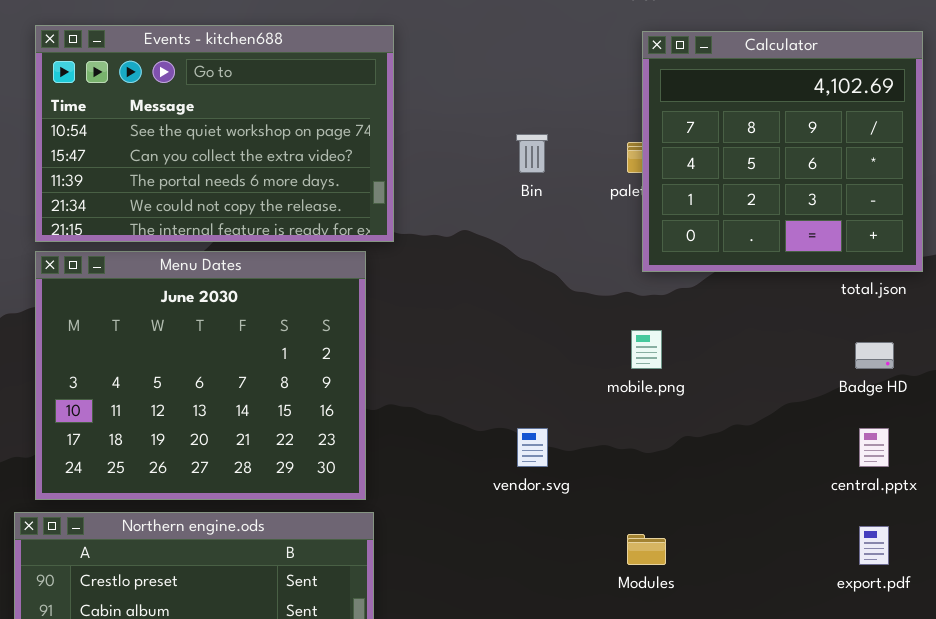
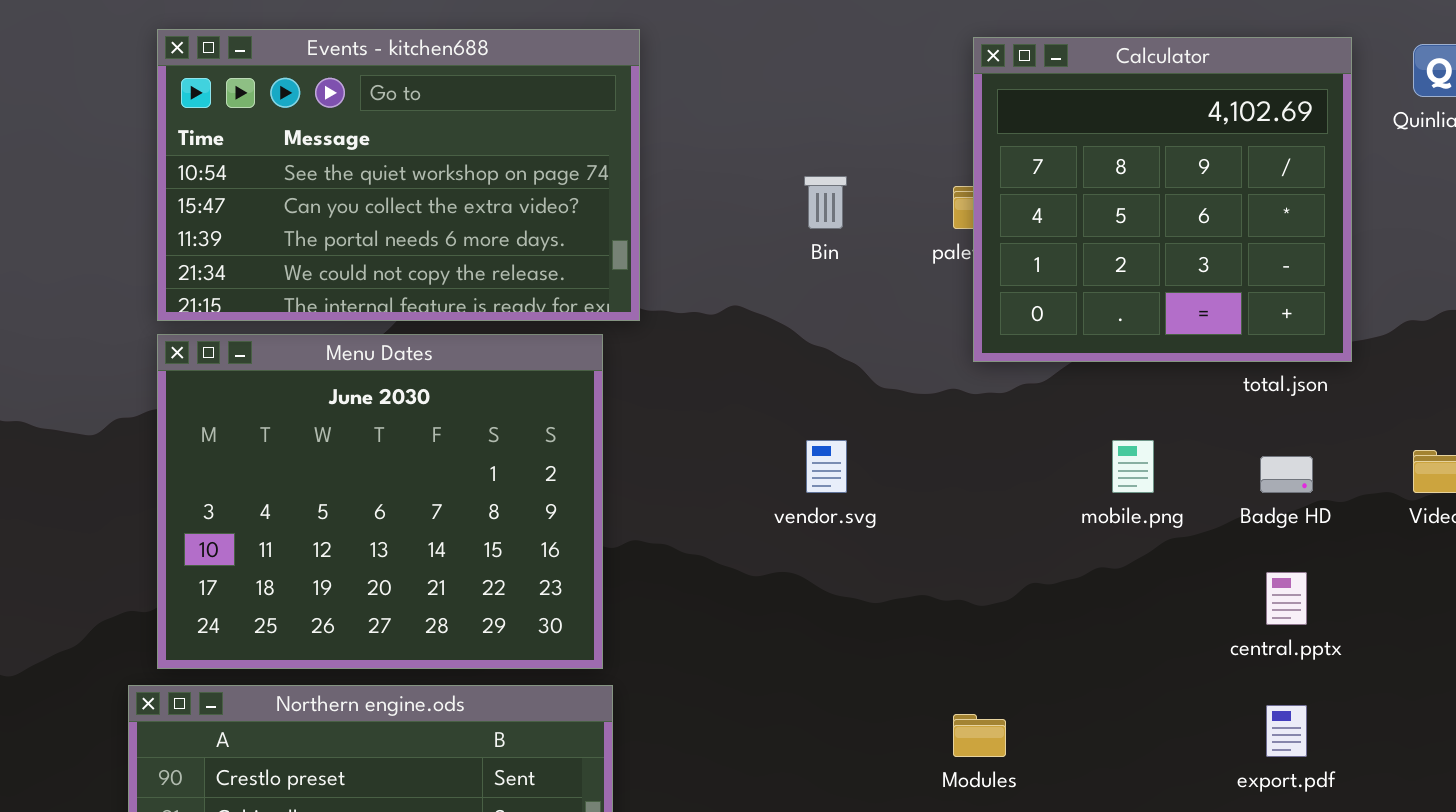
mobile.png: [631,330,662,369] -> [1112,440,1154,493], moved
vendor.svg: [517,428,548,467] -> [806,440,847,493], moved

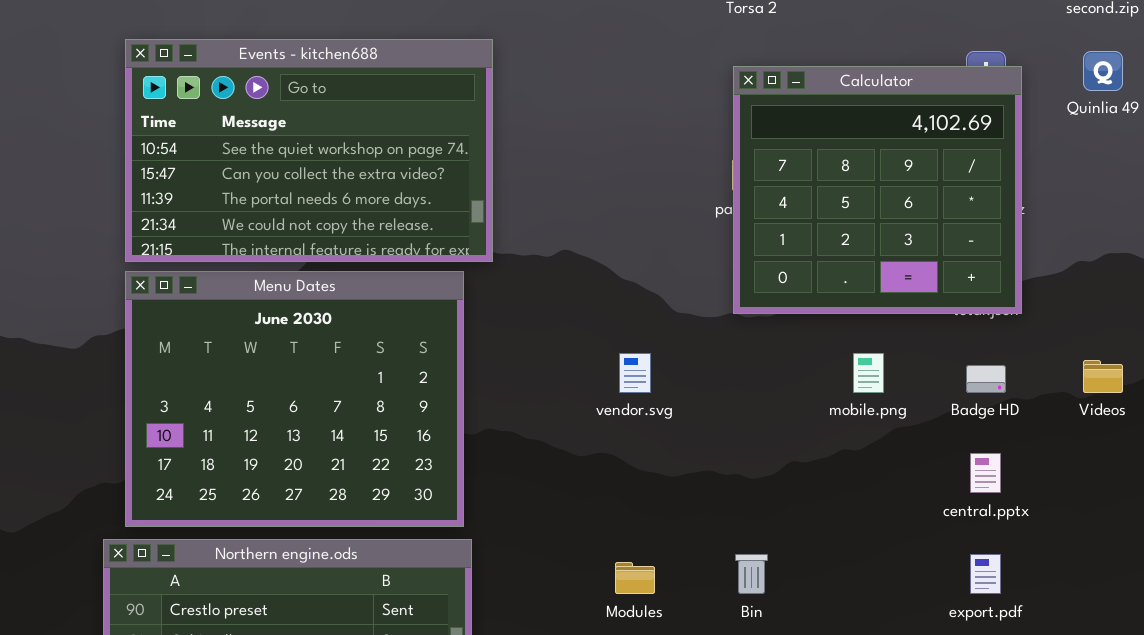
Calculator: [973,37,1352,362] -> [733,66,1022,314], moved
Bin: [804,176,847,229] -> [735,554,768,594], moved
Modules: [953,714,1006,757] -> [615,562,655,594], moved

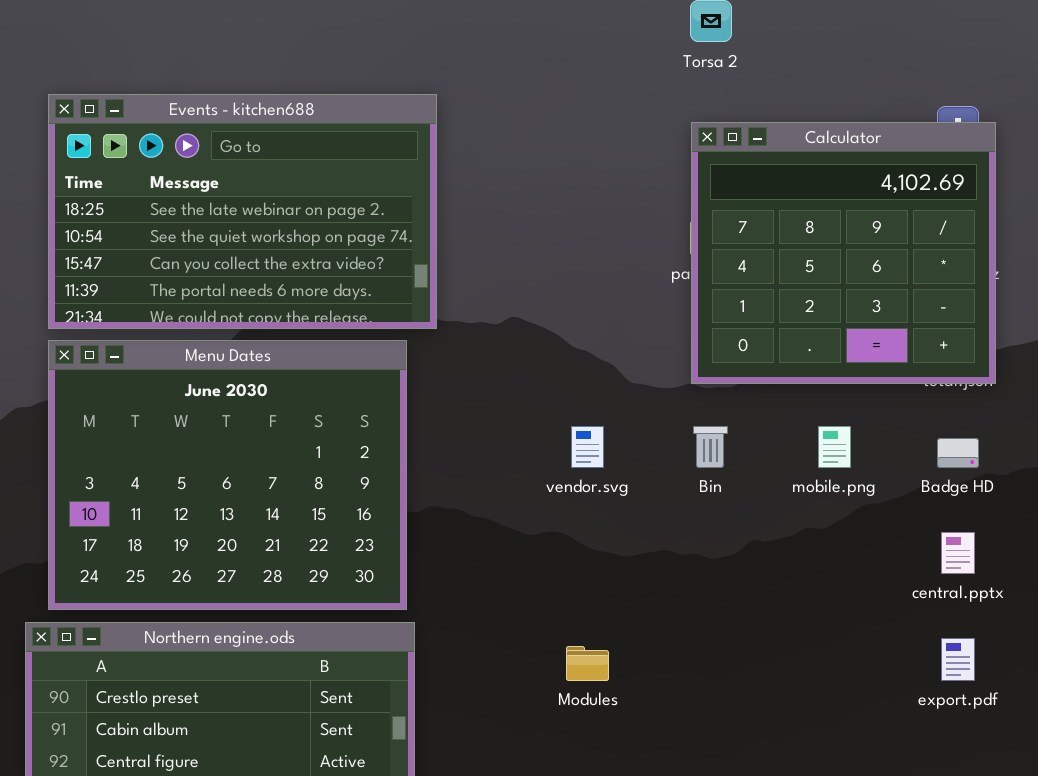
Events - kitchen688: [125,39,493,262] -> [48,94,437,329], scrolled up 1 row
Bin: [735,554,768,594] -> [693,426,728,468], moved

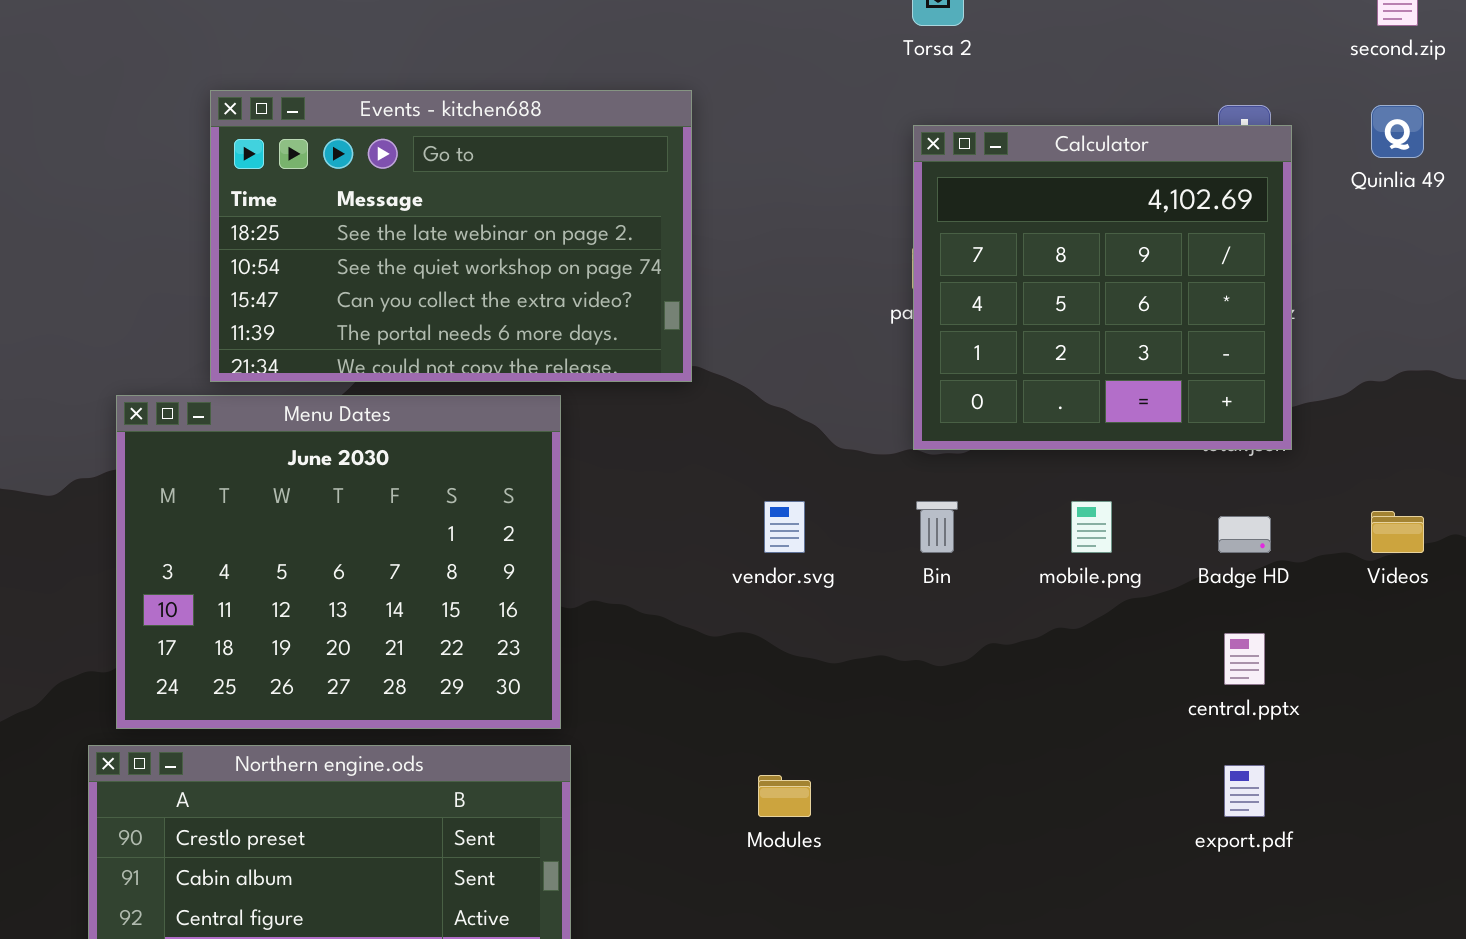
Events - kitchen688: [48,94,437,329] -> [210,90,692,382], moved

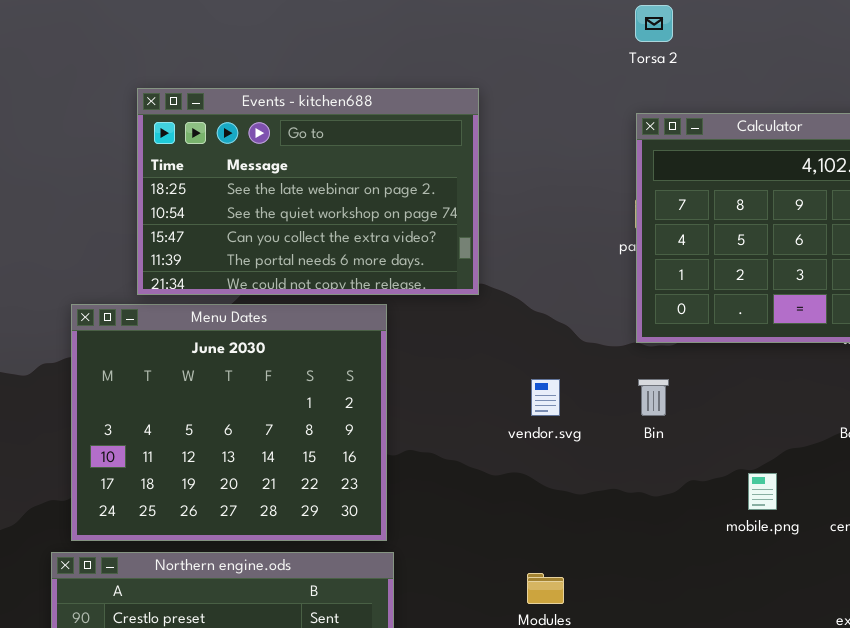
mobile.png: [1071,501,1112,553] -> [748,473,777,510], moved

